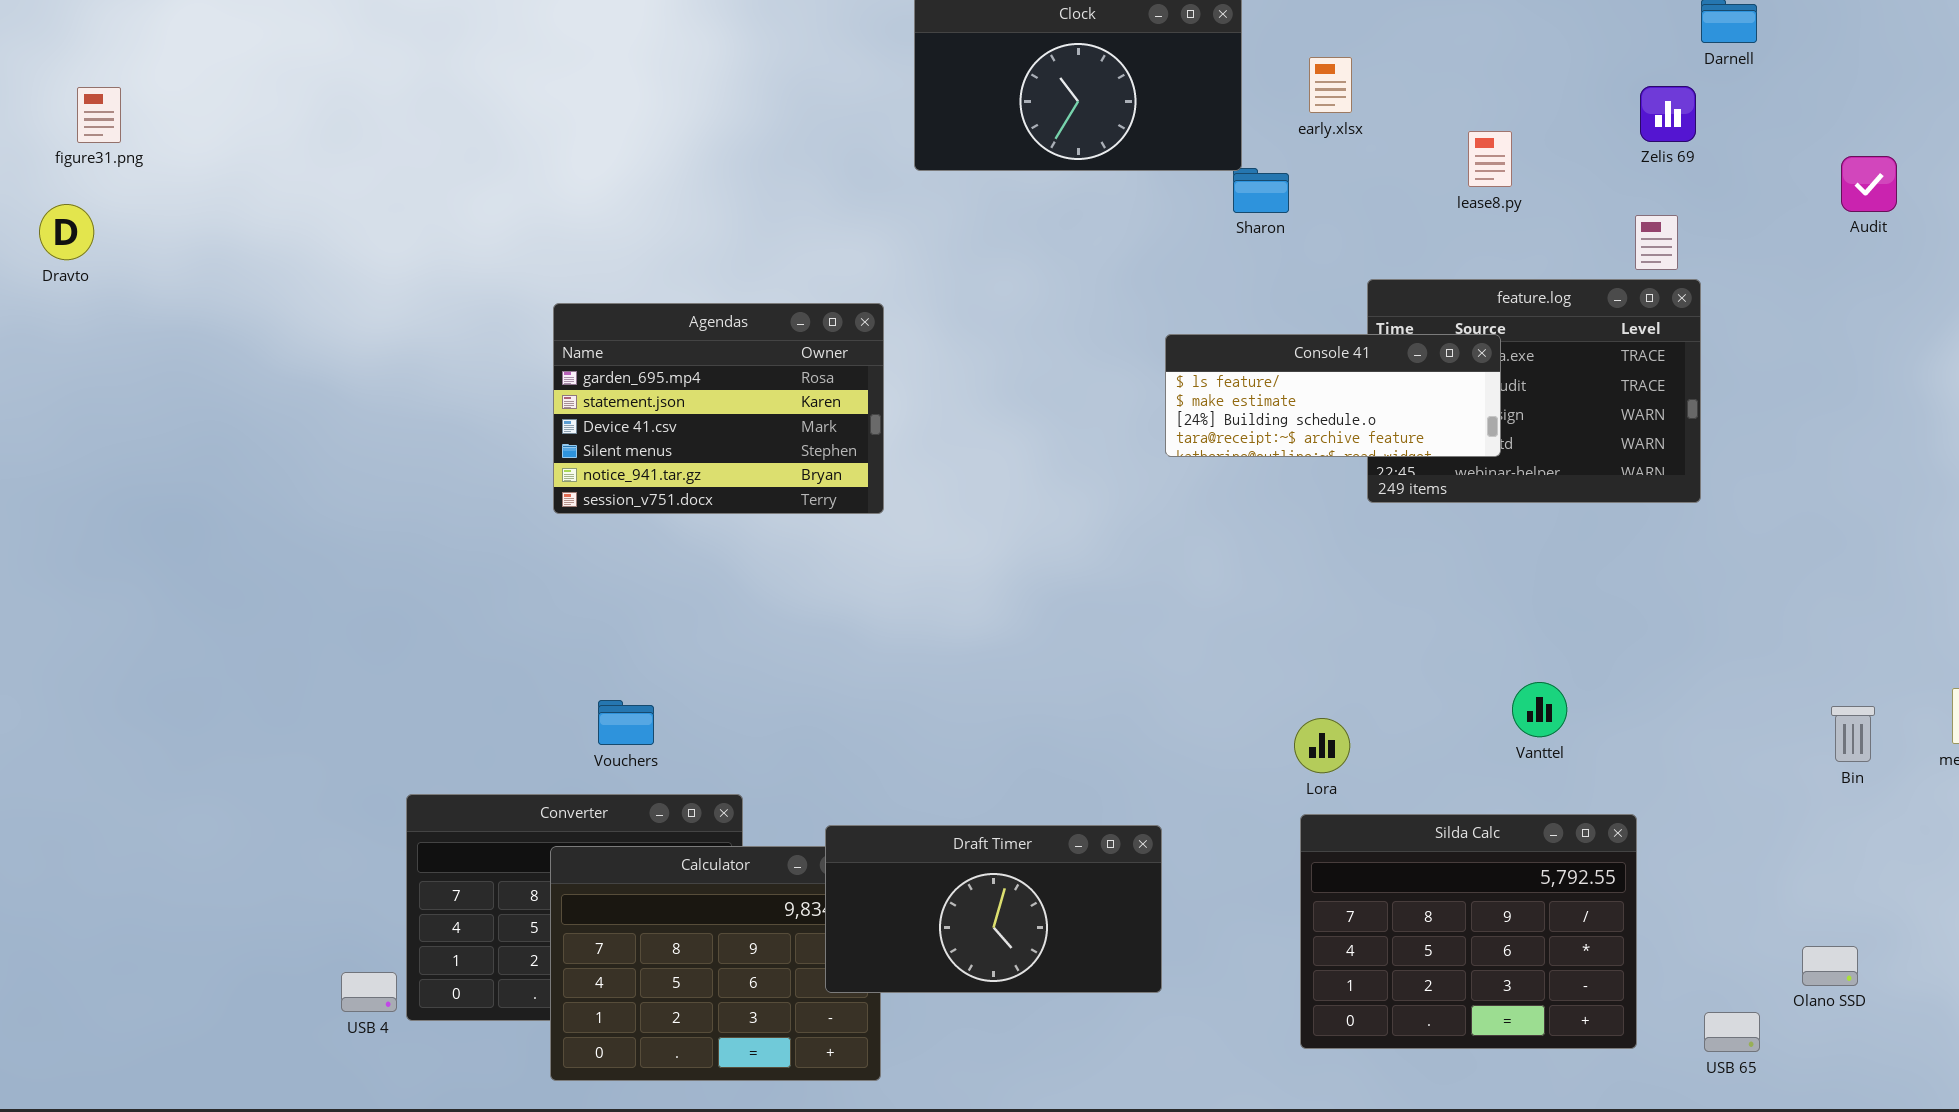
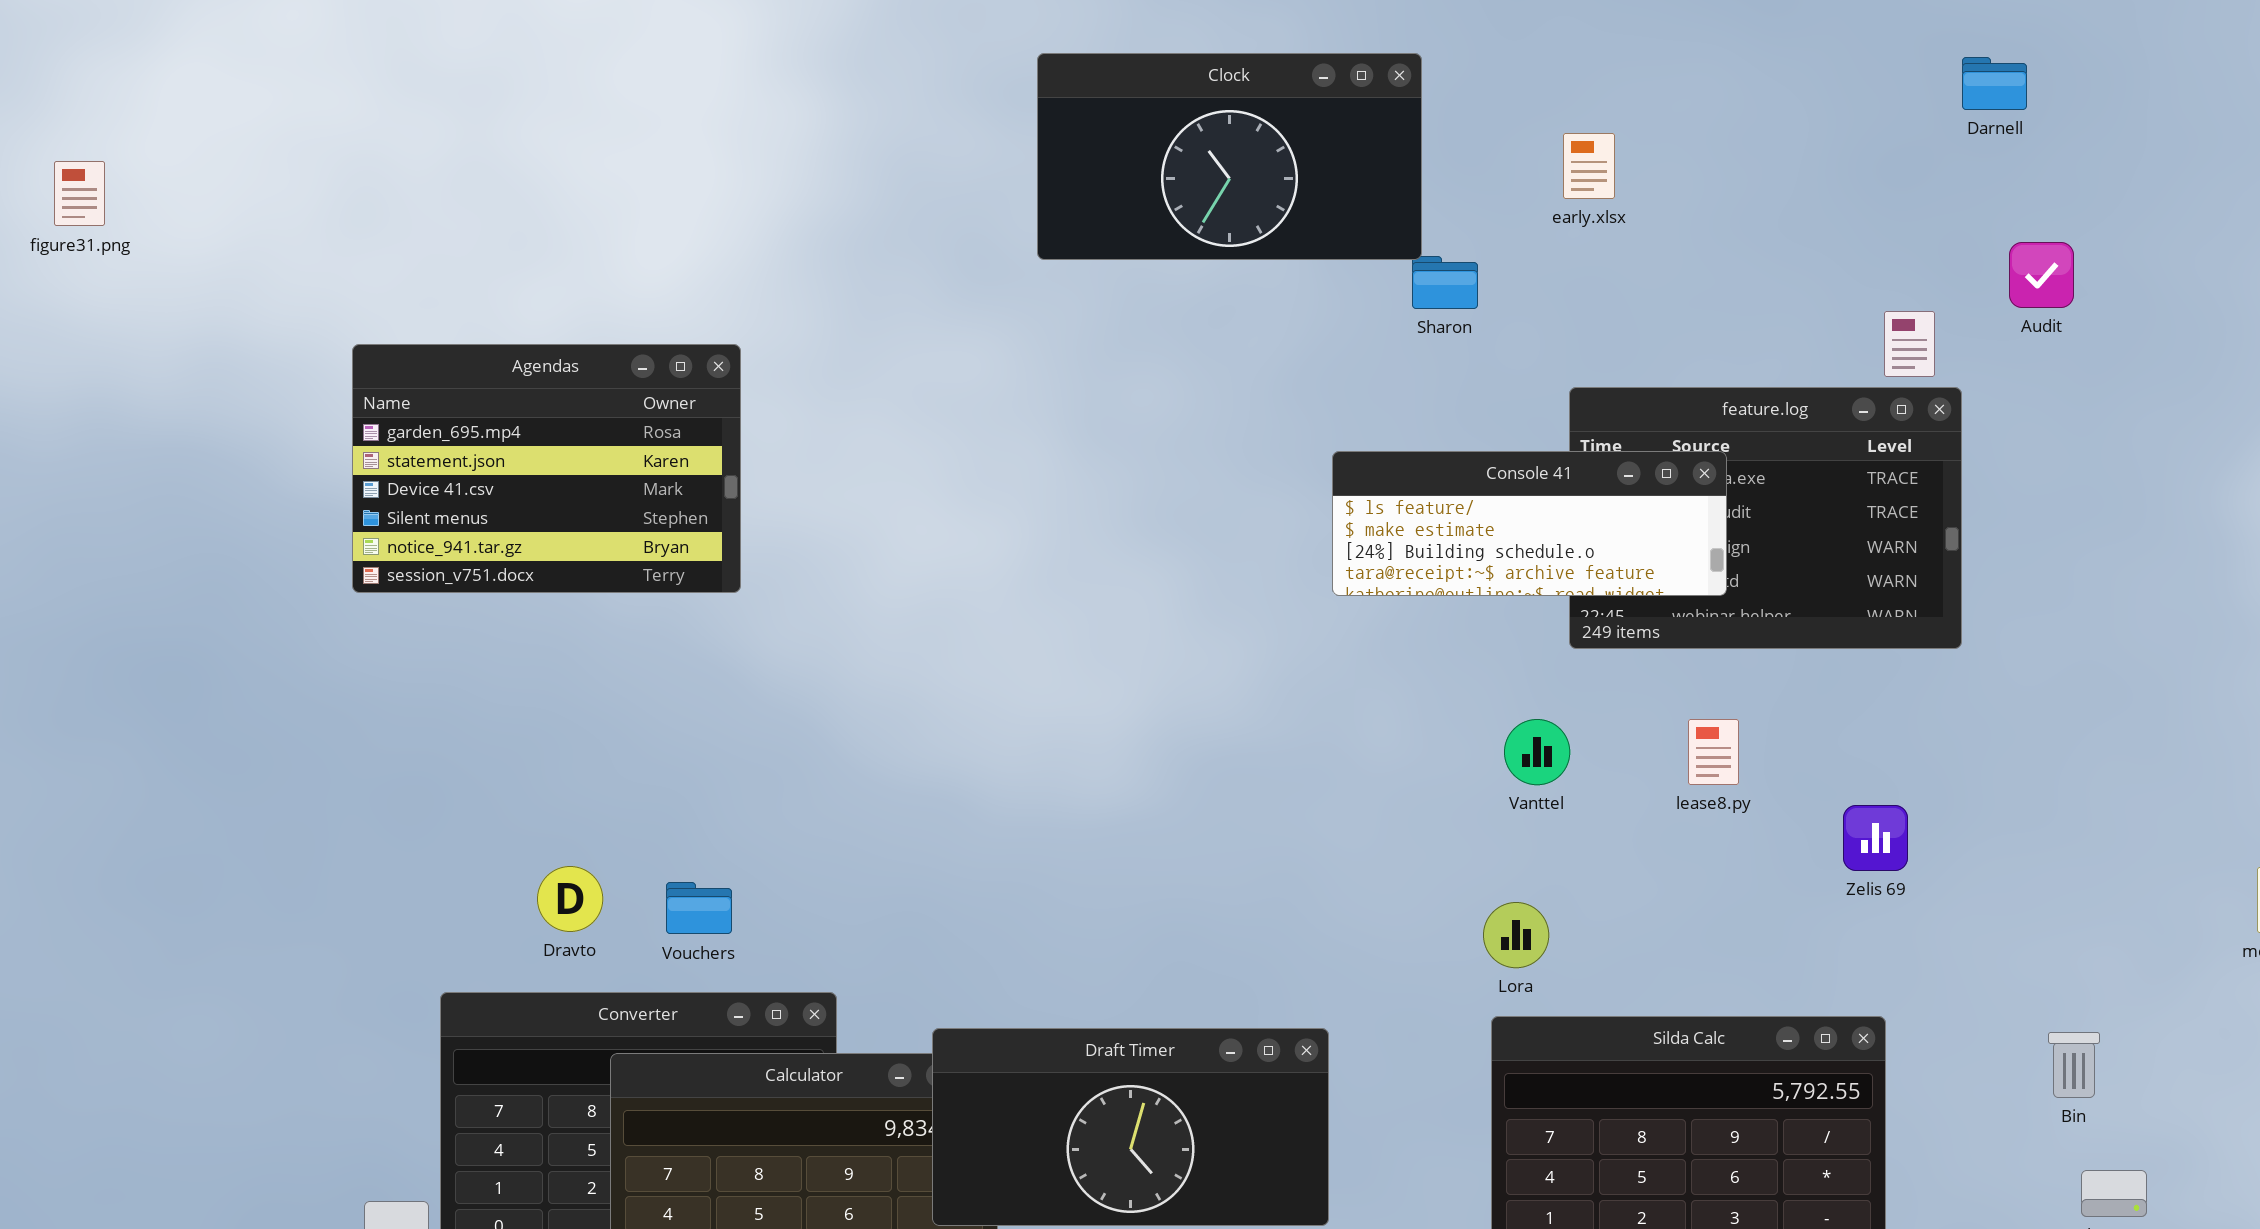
early.xlsx: [1309,57,1352,113] -> [1563,133,1615,199], moved
Zelis 69: [1640,86,1696,142] -> [1843,805,1908,871], moved
lease8.py: [1468,131,1512,187] -> [1688,719,1739,785], moved
Audit: [1841,156,1897,212] -> [2009,242,2074,308], moved
Dravto: [39,204,94,260] -> [537,866,603,932], moved
Agendas: [553,303,884,514] -> [352,344,741,593], moved
Vanttel: [1512,682,1567,737] -> [1504,719,1570,785], moved
Bin: [1831,706,1875,762] -> [2048,1032,2100,1098], moved

